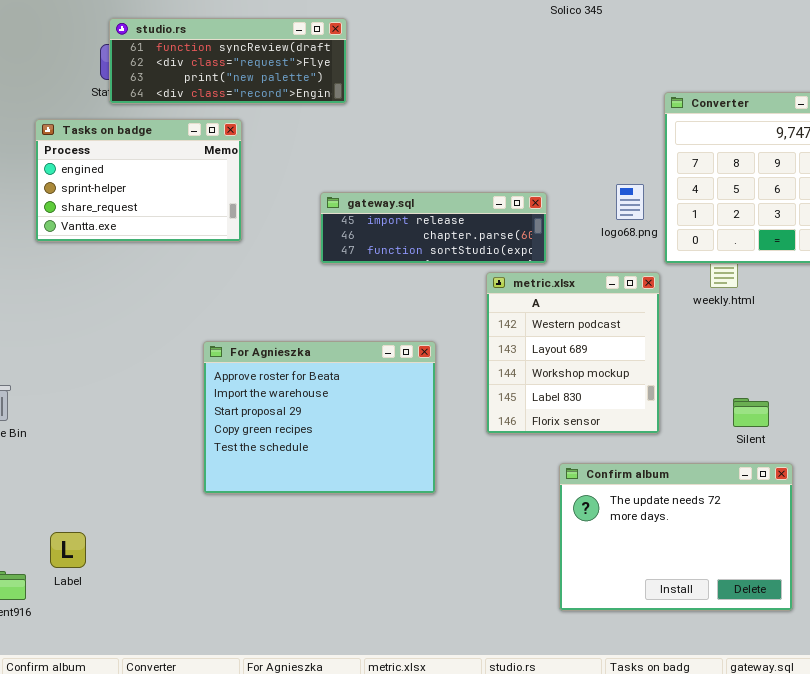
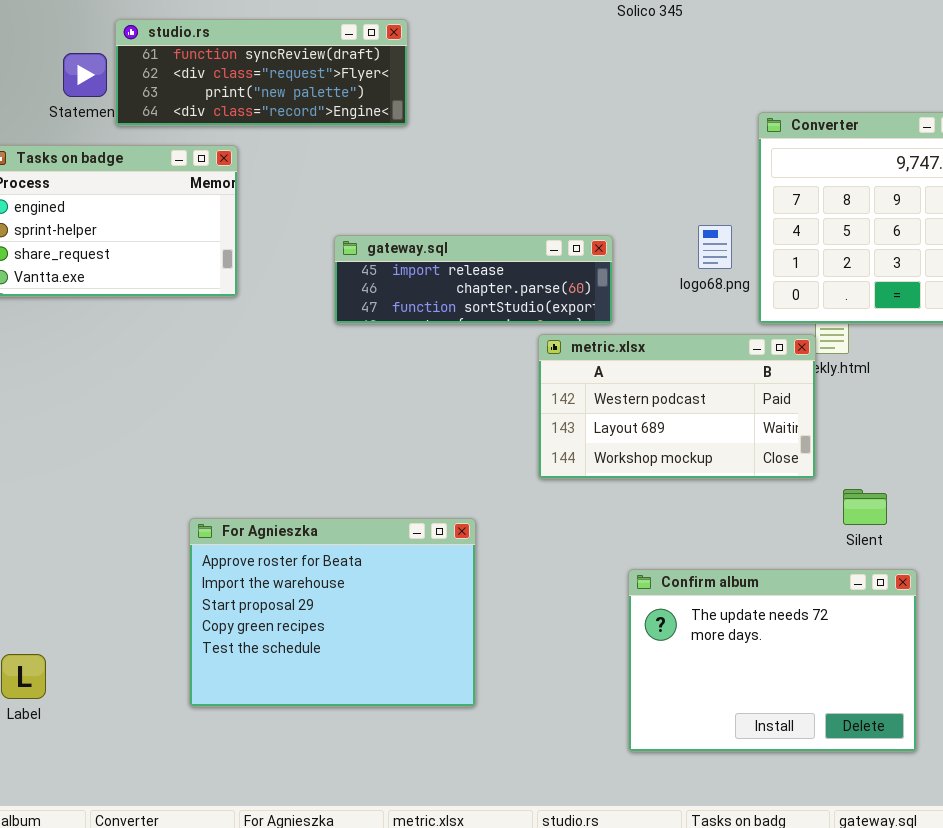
studio.rs: [109,18,347,104] -> [115,19,408,126], moved
metric.xlsx: [486,272,660,434] -> [538,334,816,479], resized
For Agnieszka: [203,341,436,494] -> [189,518,476,707], moved

